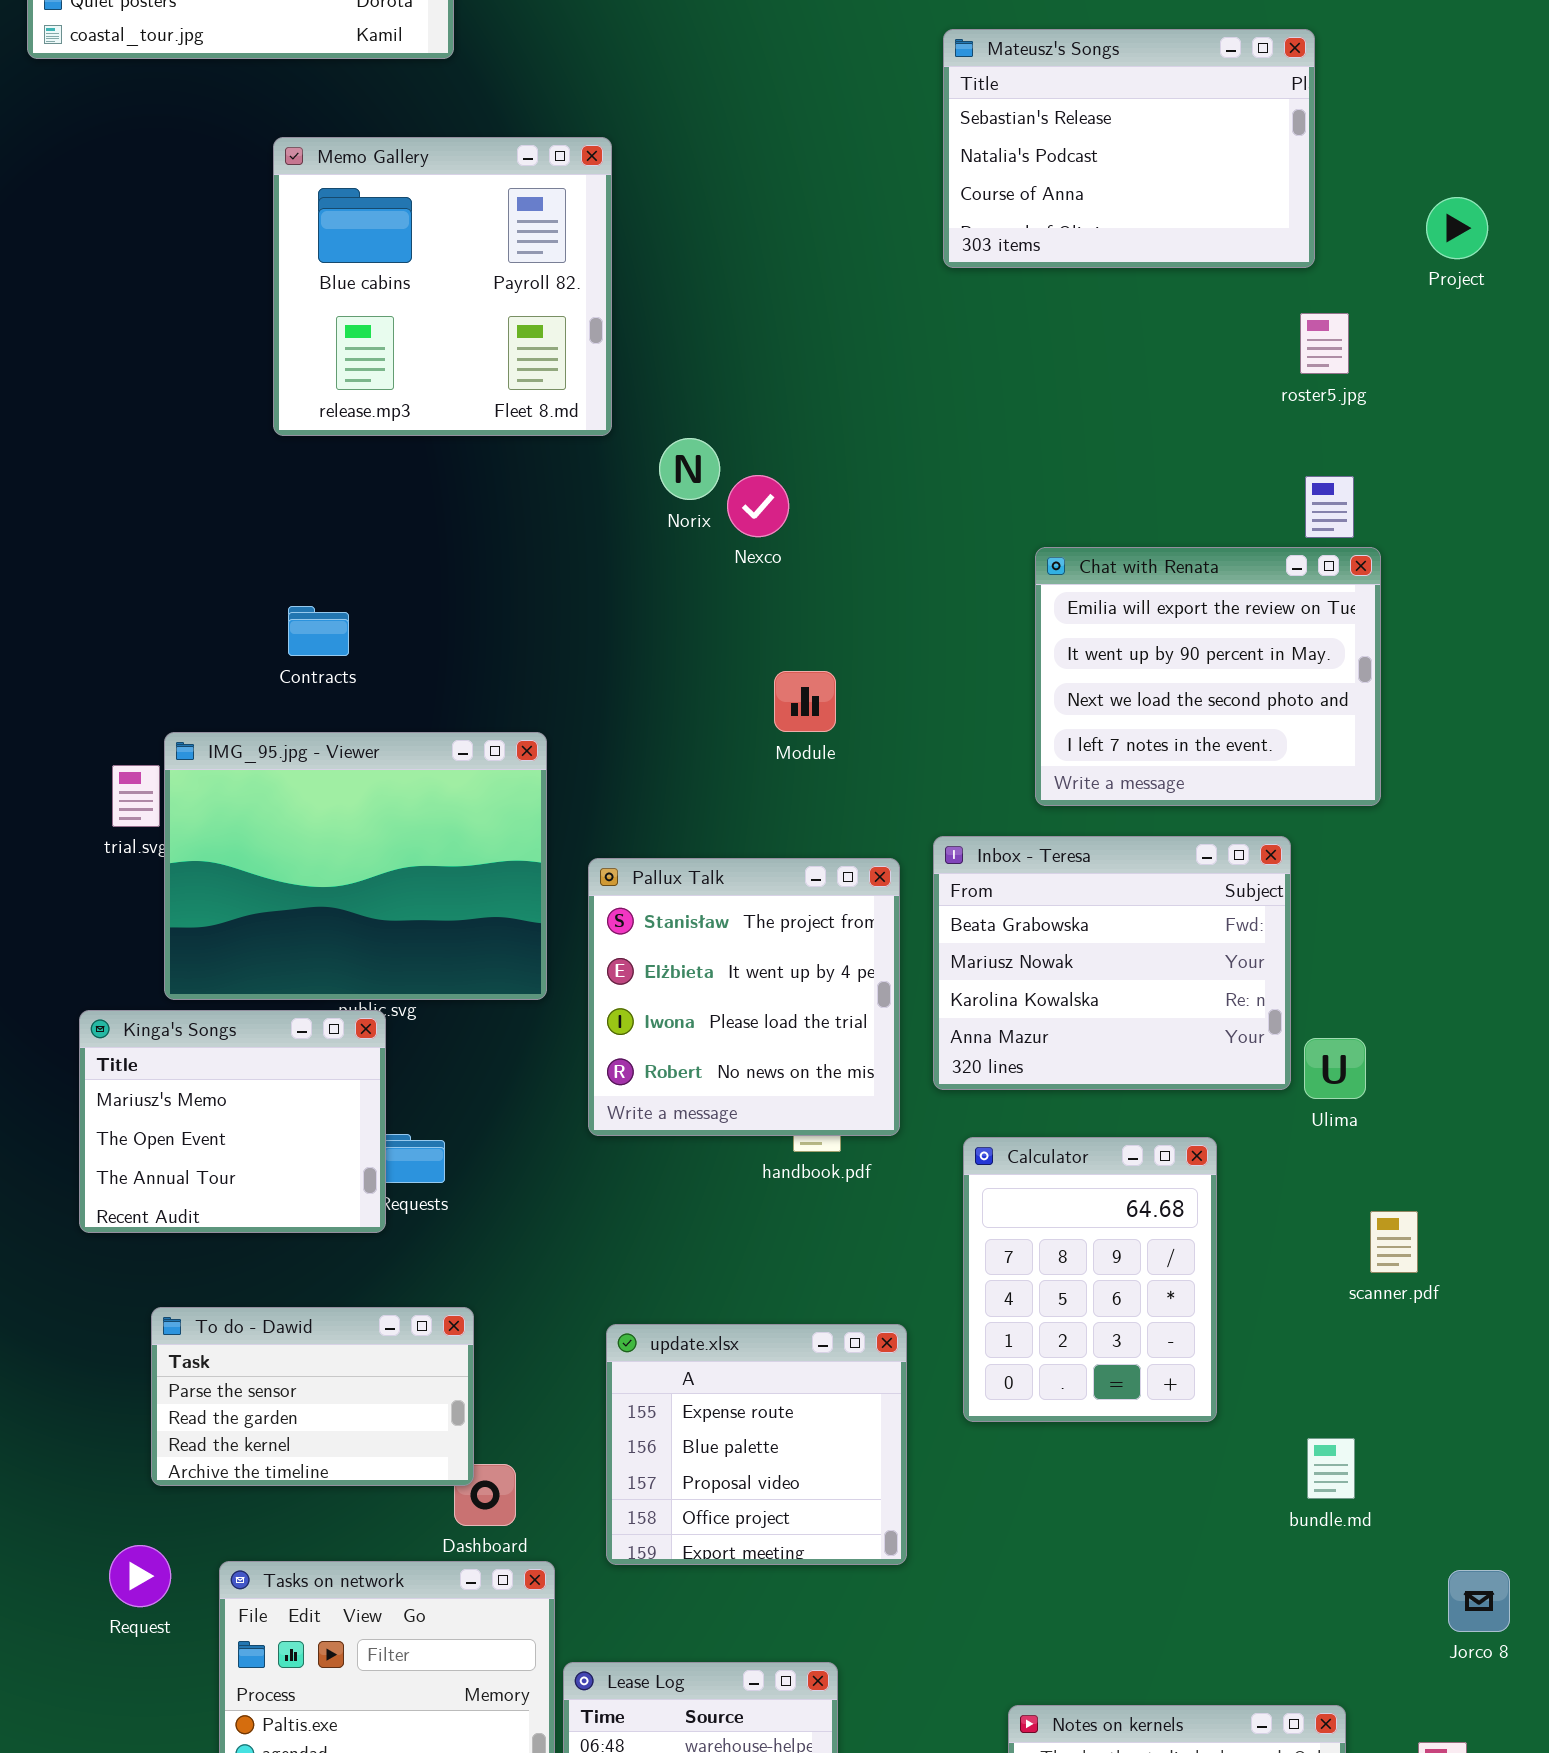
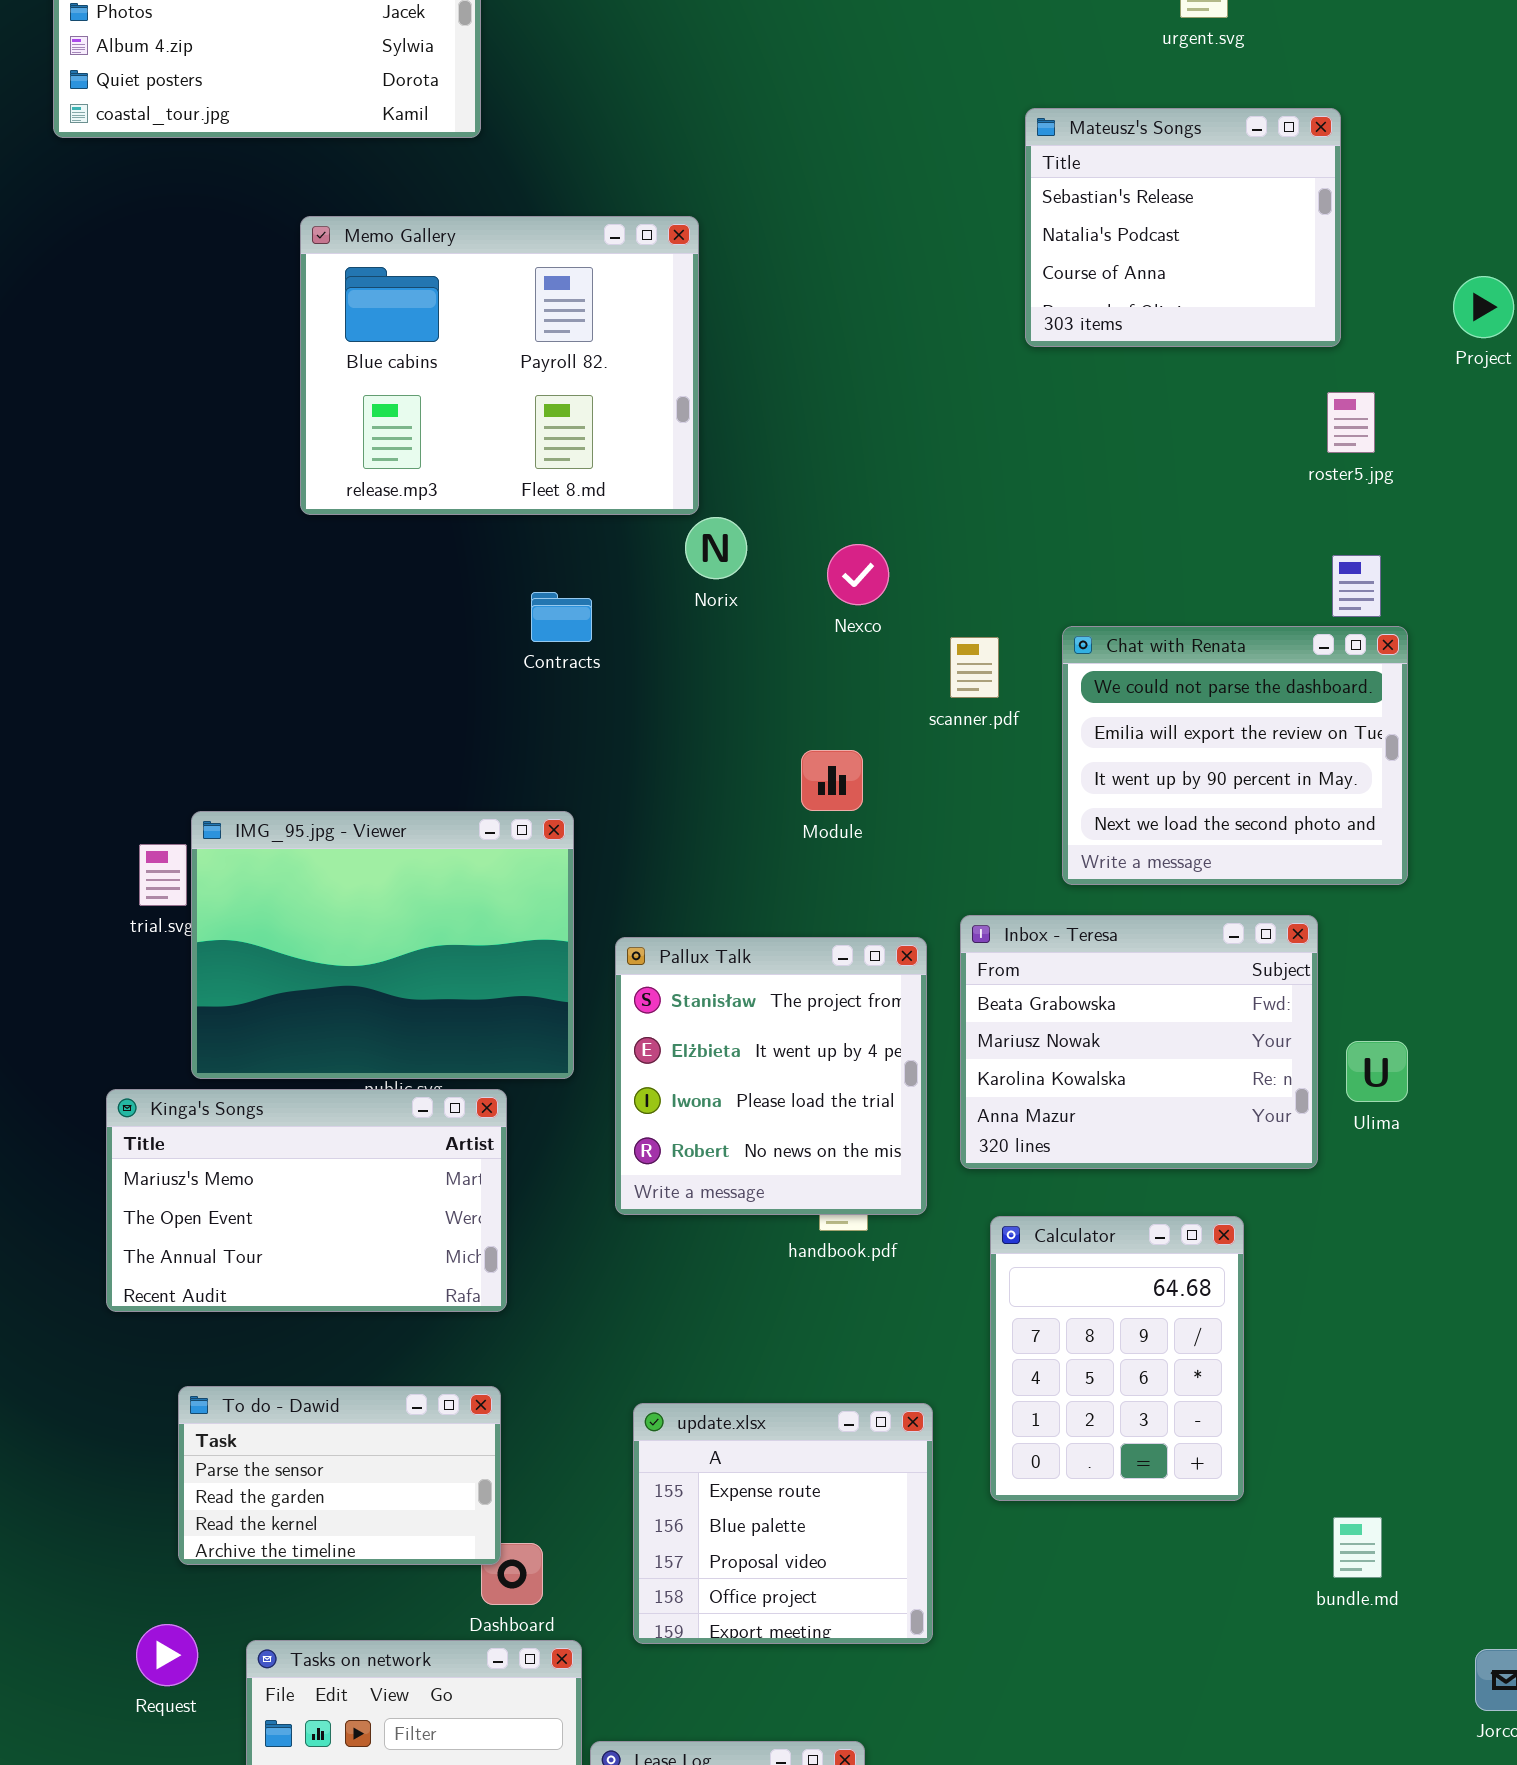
Mateusz's Songs: [943,29,1315,268] -> [1025,108,1341,347], resized
Memo Gallery: [273,137,612,436] -> [300,216,699,515], resized
Nexco: [727,475,789,537] -> [827,544,889,605], moved
Chat with Renata: [1035,547,1381,806] -> [1062,626,1408,885], scrolled up 1 row
Contracts: [288,606,349,656] -> [531,592,592,642], moved
Kinga's Songs: [79,1010,386,1233] -> [106,1089,507,1312], resized
Ulima: [1304,1038,1366,1099] -> [1346,1041,1408,1102], moved
scanner.pdf: [1370,1211,1418,1273] -> [950,637,999,698], moved

